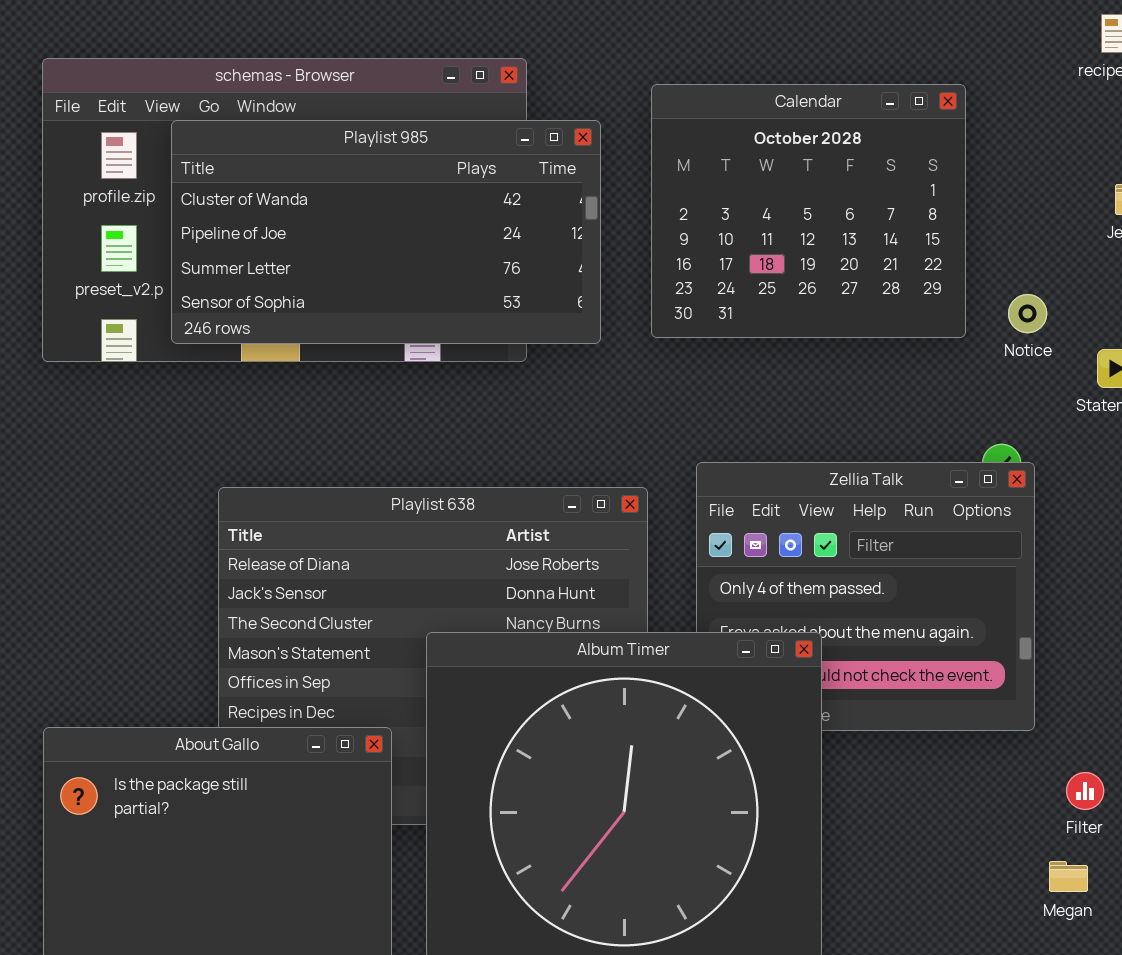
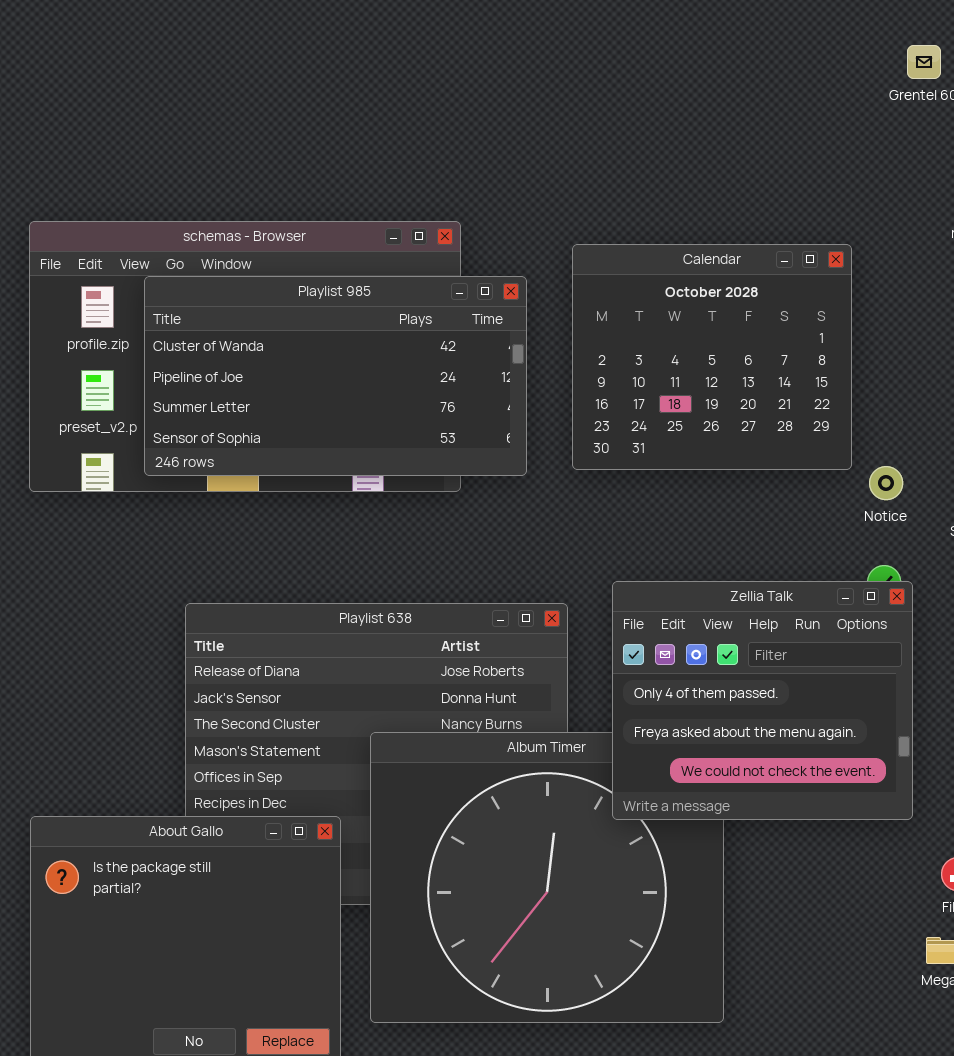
Notice: [1008,294,1047,333] -> [869,466,903,500], moved
Zellia Talk: [696,462,1035,731] -> [612,581,913,820], raised

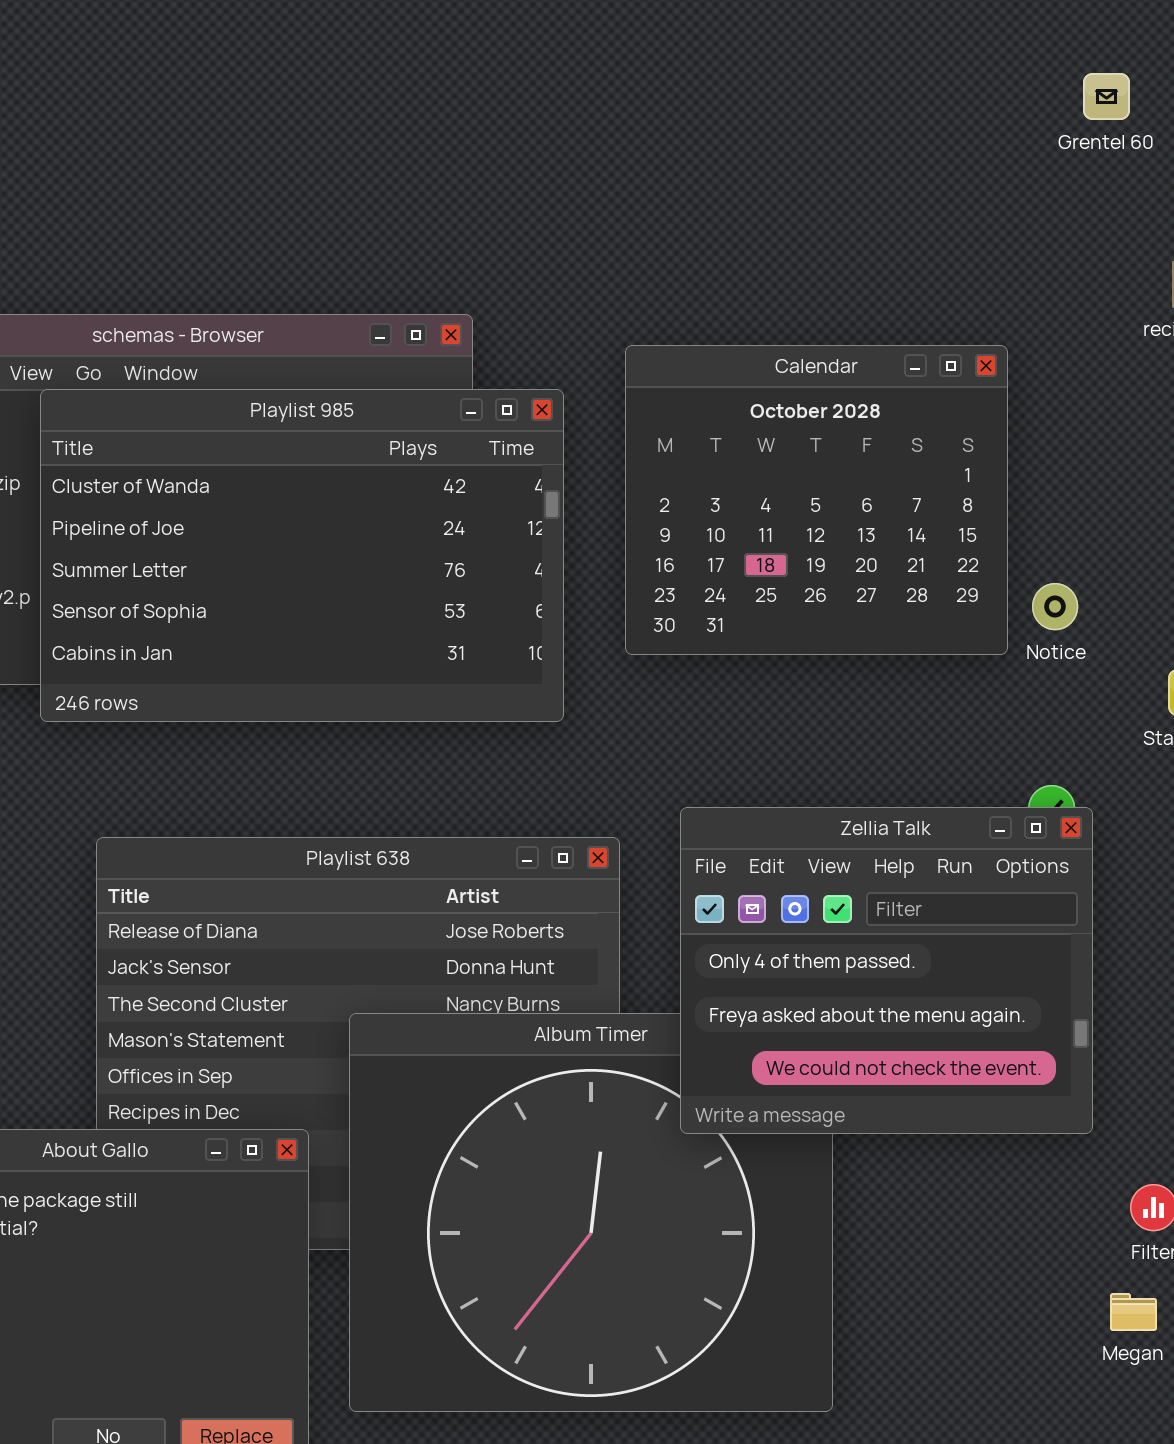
Playlist 985: [144,276,527,476] -> [40,389,564,722], resized
Notice: [869,466,903,500] -> [1032,583,1078,630], moved

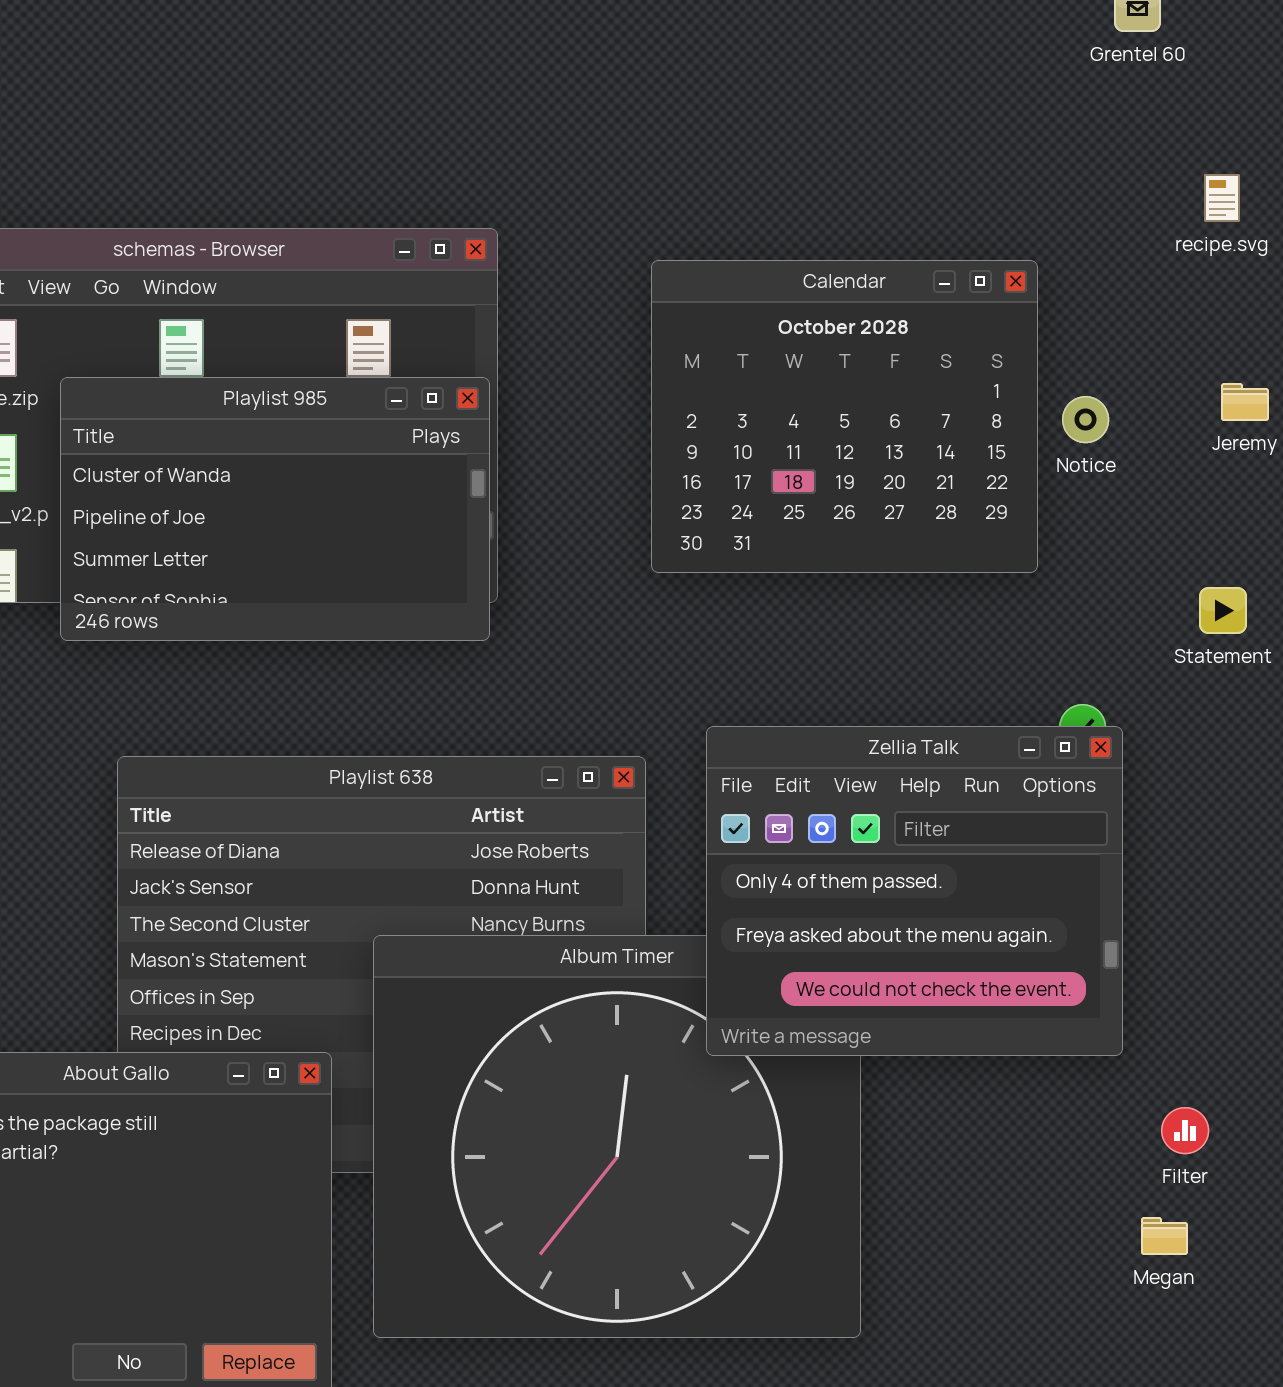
Playlist 985: [40,389,564,722] -> [60,377,490,641], resized
Notice: [1032,583,1078,630] -> [1062,396,1109,443], moved

